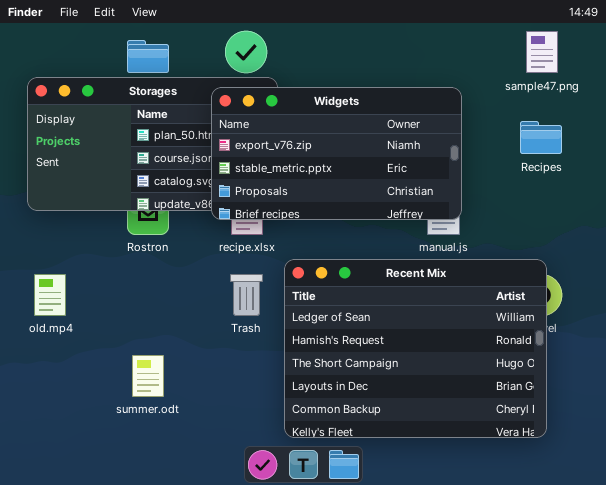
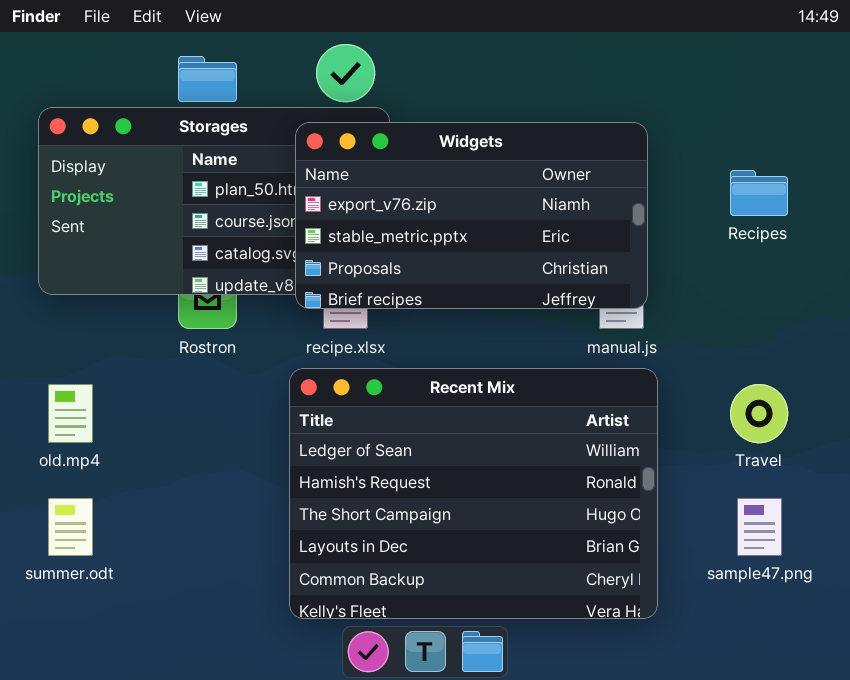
sample47.png: [526,31,558,73] -> [737,498,782,556], moved
Recent Mix: [284,259,547,438] -> [289,368,658,619], moved
summer.odt: [132,355,164,397] -> [48,498,93,556], moved

